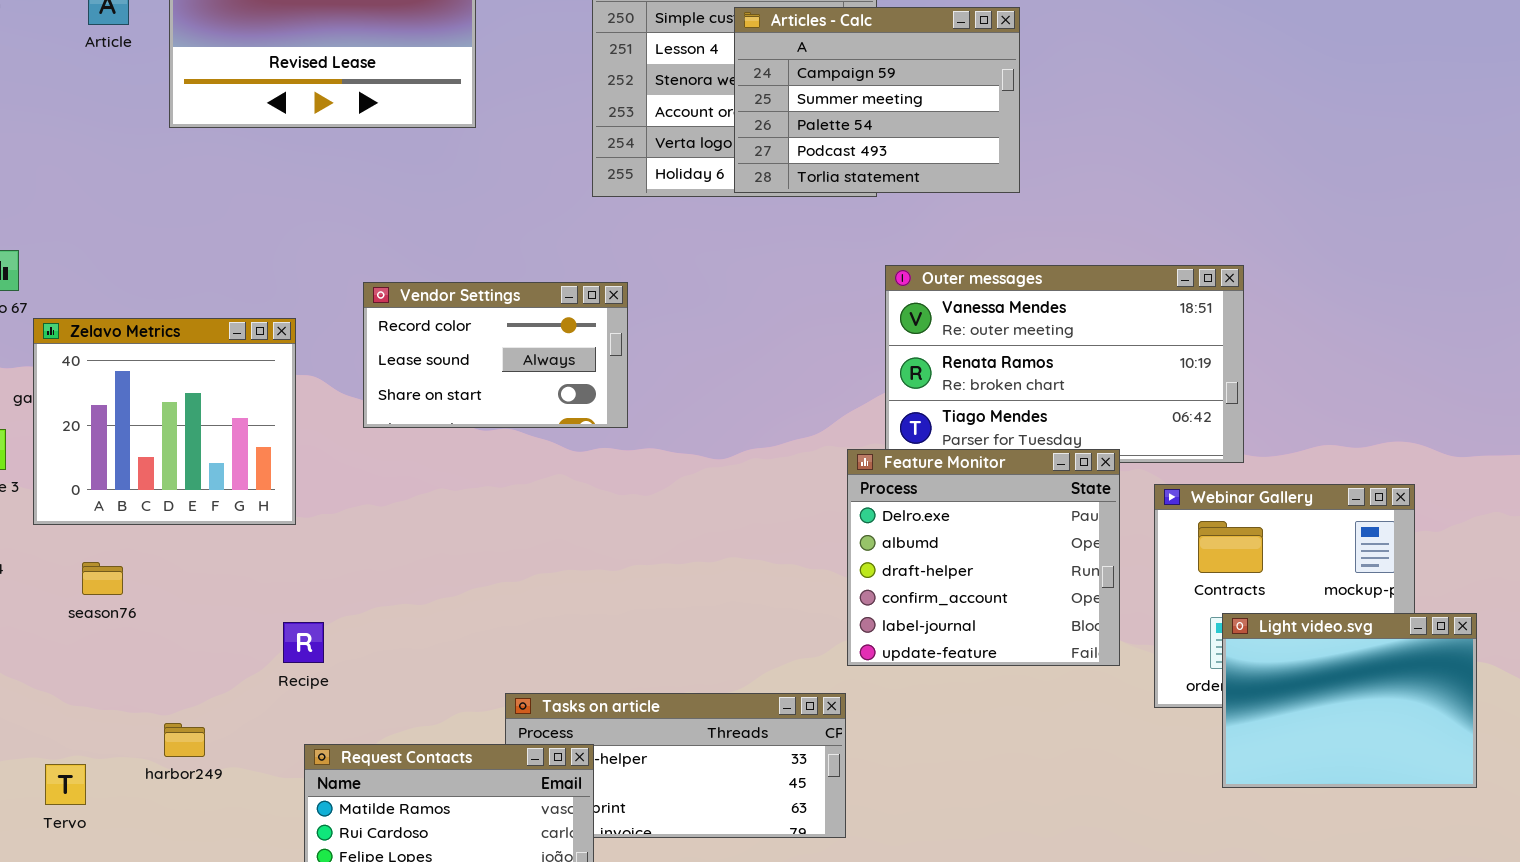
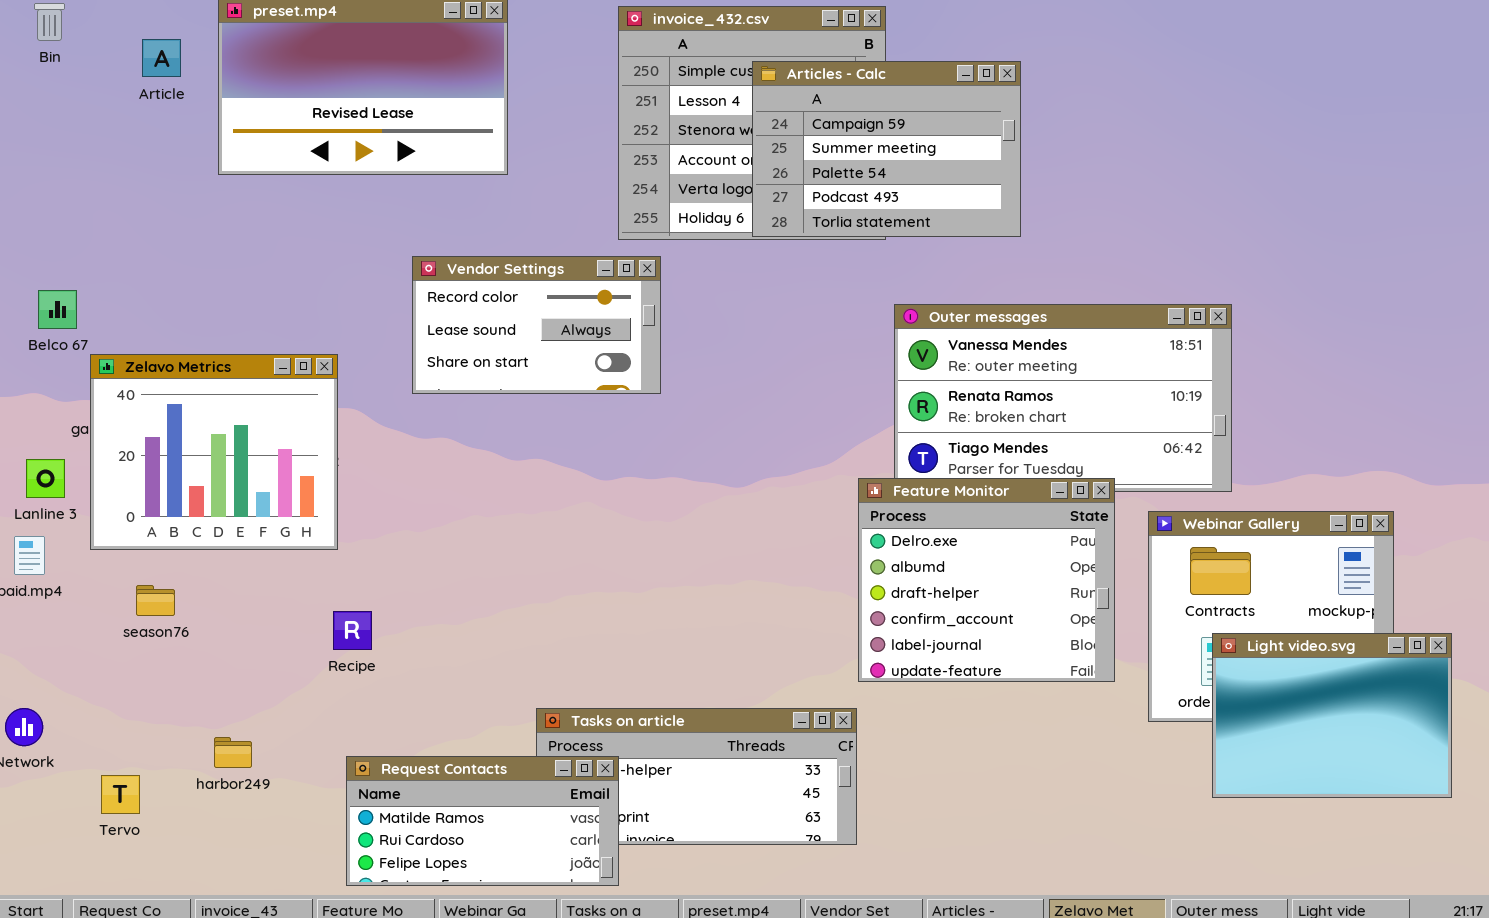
Vendor Settings: [363,282,628,428] -> [412,256,661,394], moved
Recipe: [283,622,324,663] -> [333,611,372,650], moved

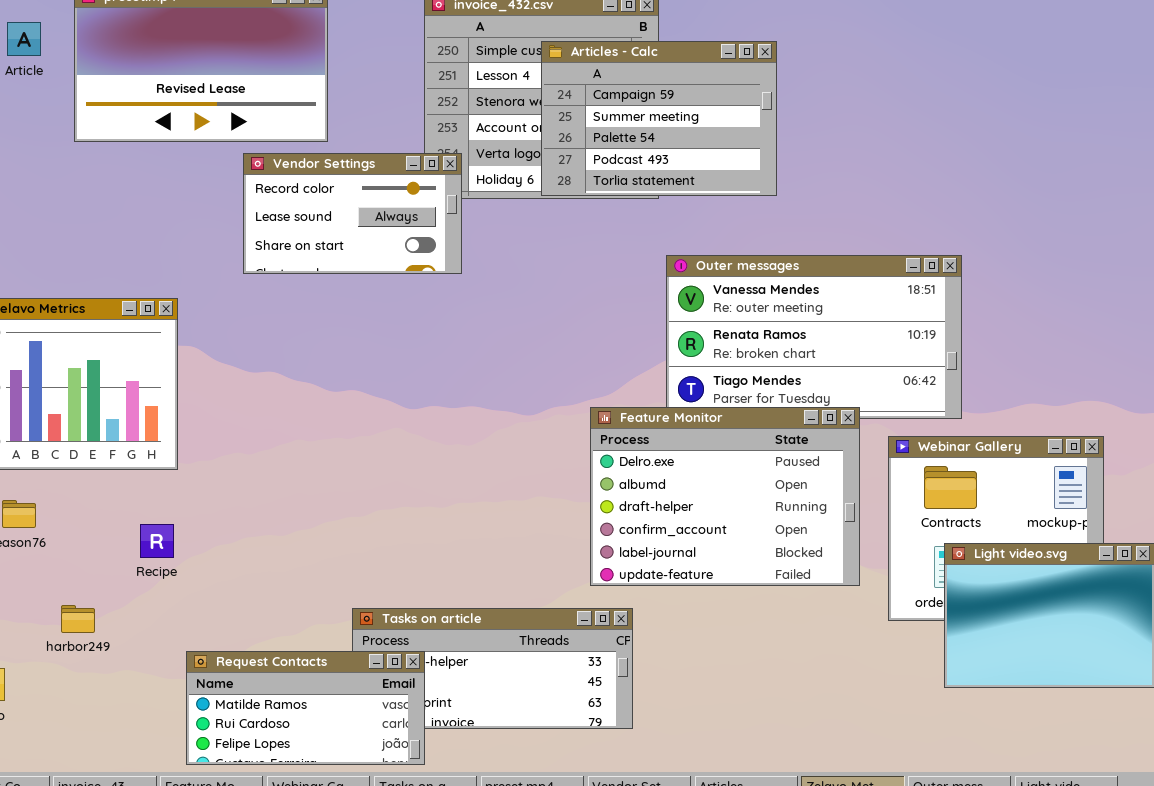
Vendor Settings: [412,256,661,394] -> [243,153,462,274], moved
Feature Monitor: [858,478,1115,682] -> [590,407,860,586], resized
Recipe: [333,611,372,650] -> [140,524,174,558], moved
harbor249: [214,737,252,768] -> [61,605,95,633], moved

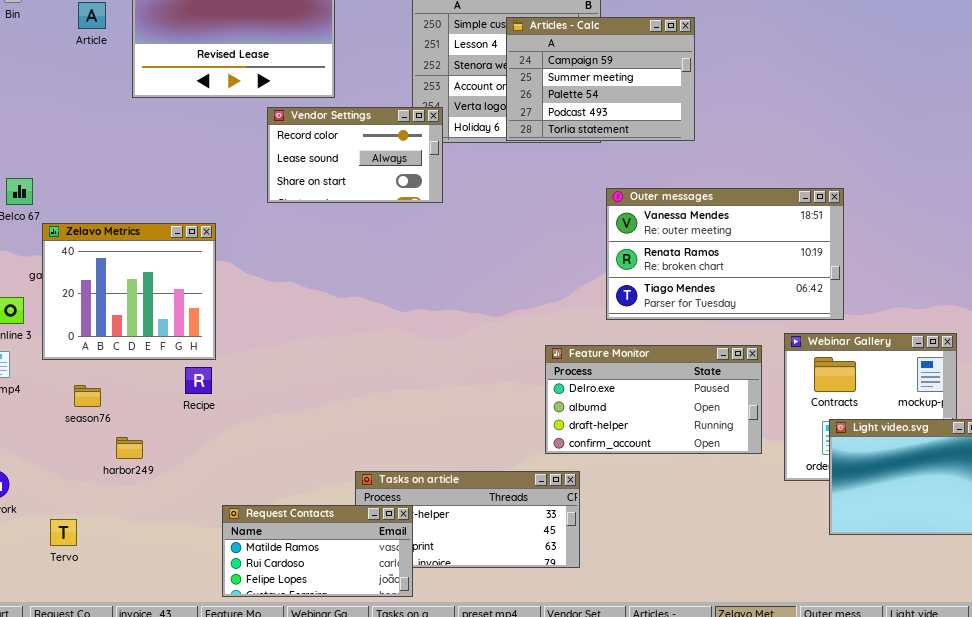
Feature Monitor: [590,407,860,586] -> [545,345,762,454], resized
Recipe: [140,524,174,558] -> [185,367,212,394], moved
harbor249: [61,605,95,633] -> [116,437,143,459], moved

